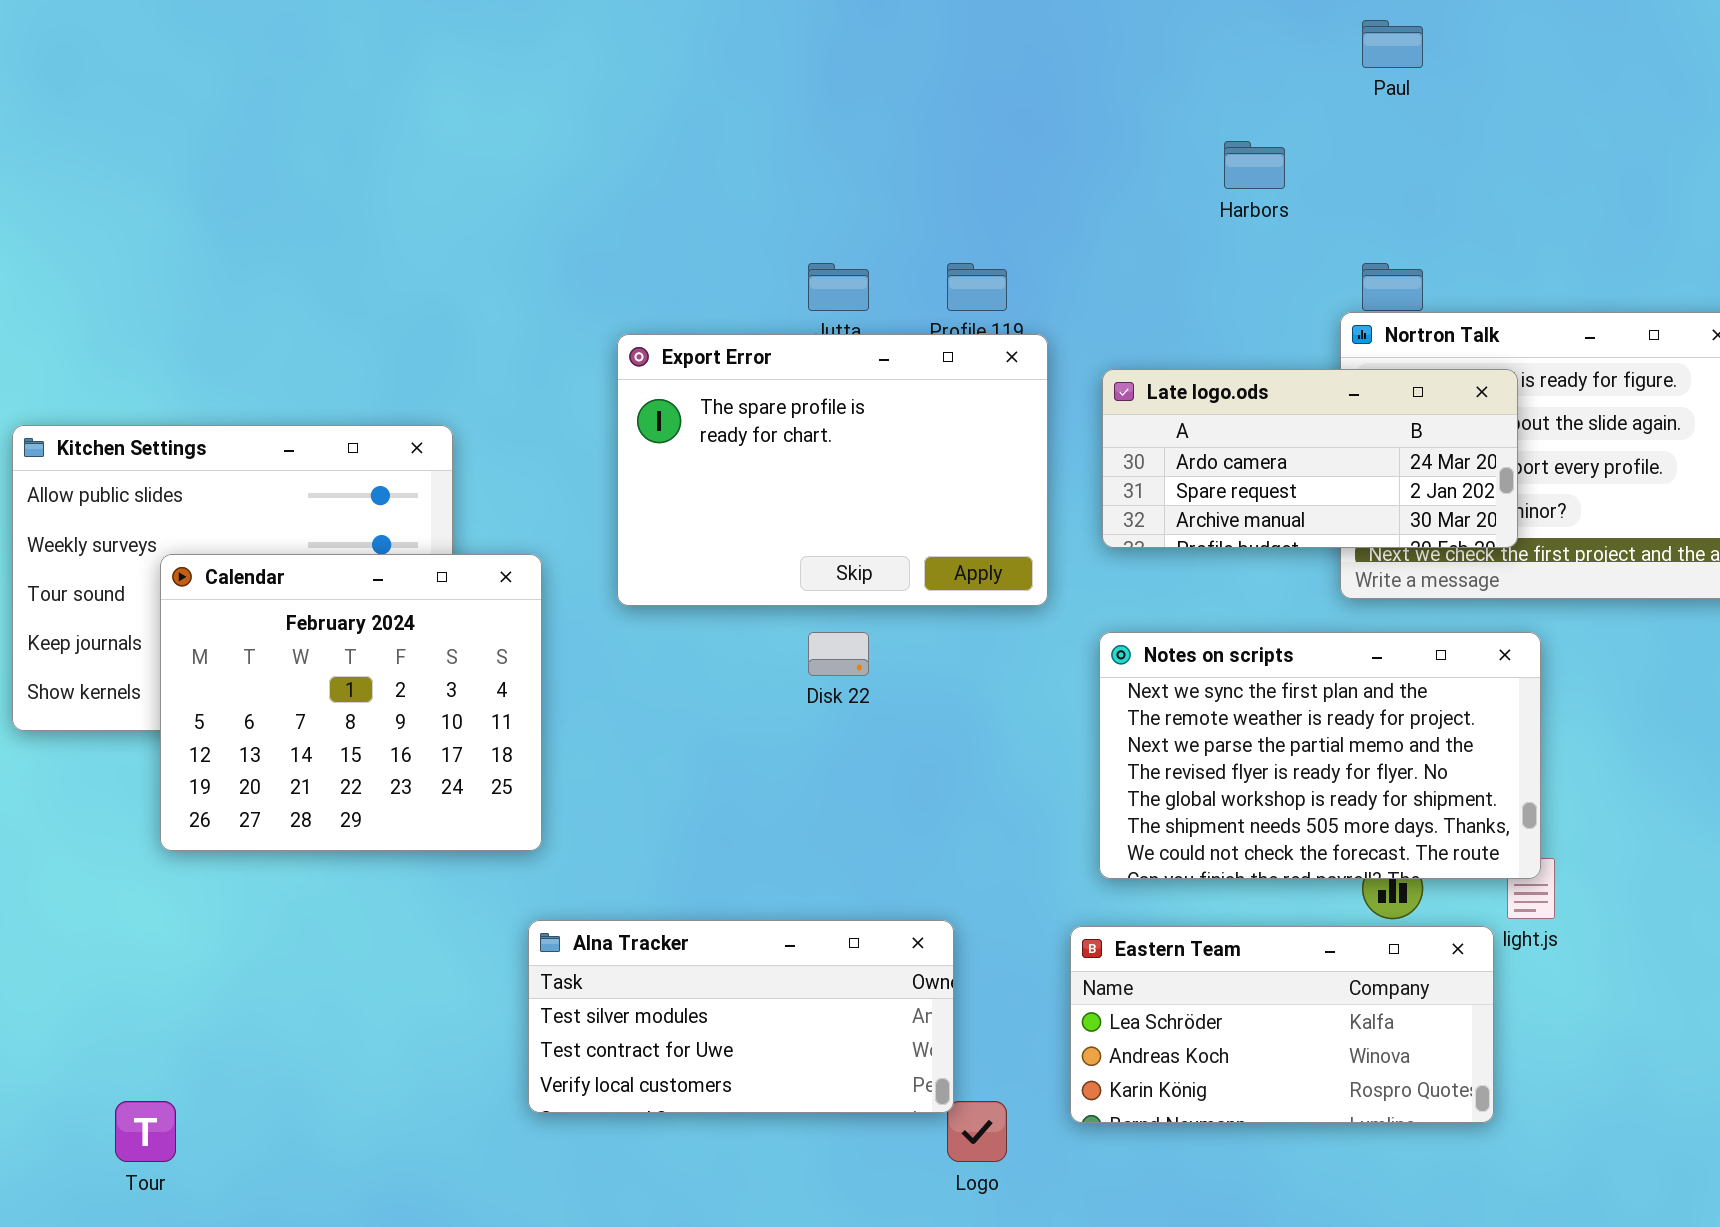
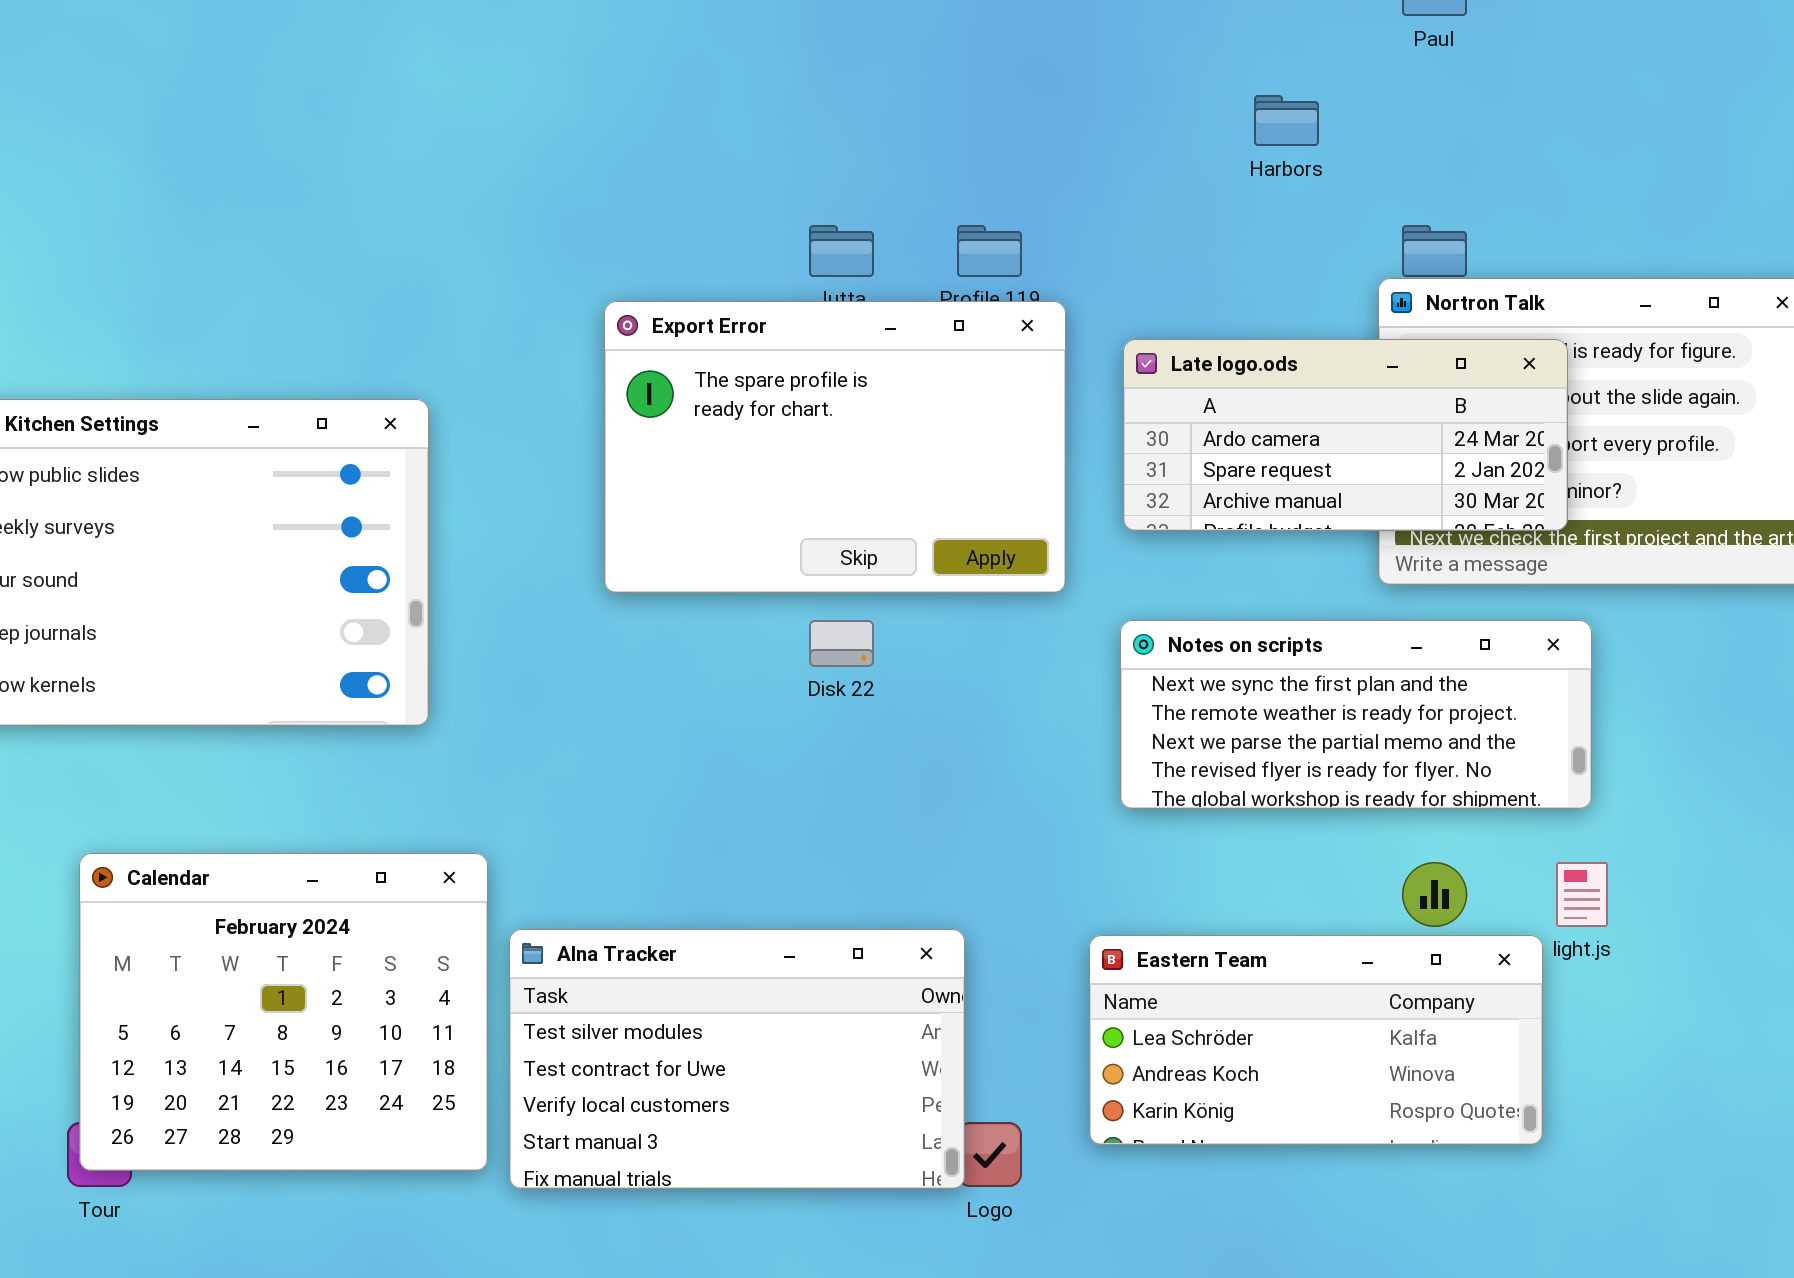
Calendar: [160,554,542,851] -> [79,853,488,1171], moved
Notes on scripts: [1099,632,1541,879] -> [1120,620,1592,809], resized
Alna Tracker: [528,920,954,1113] -> [509,929,965,1189], resized

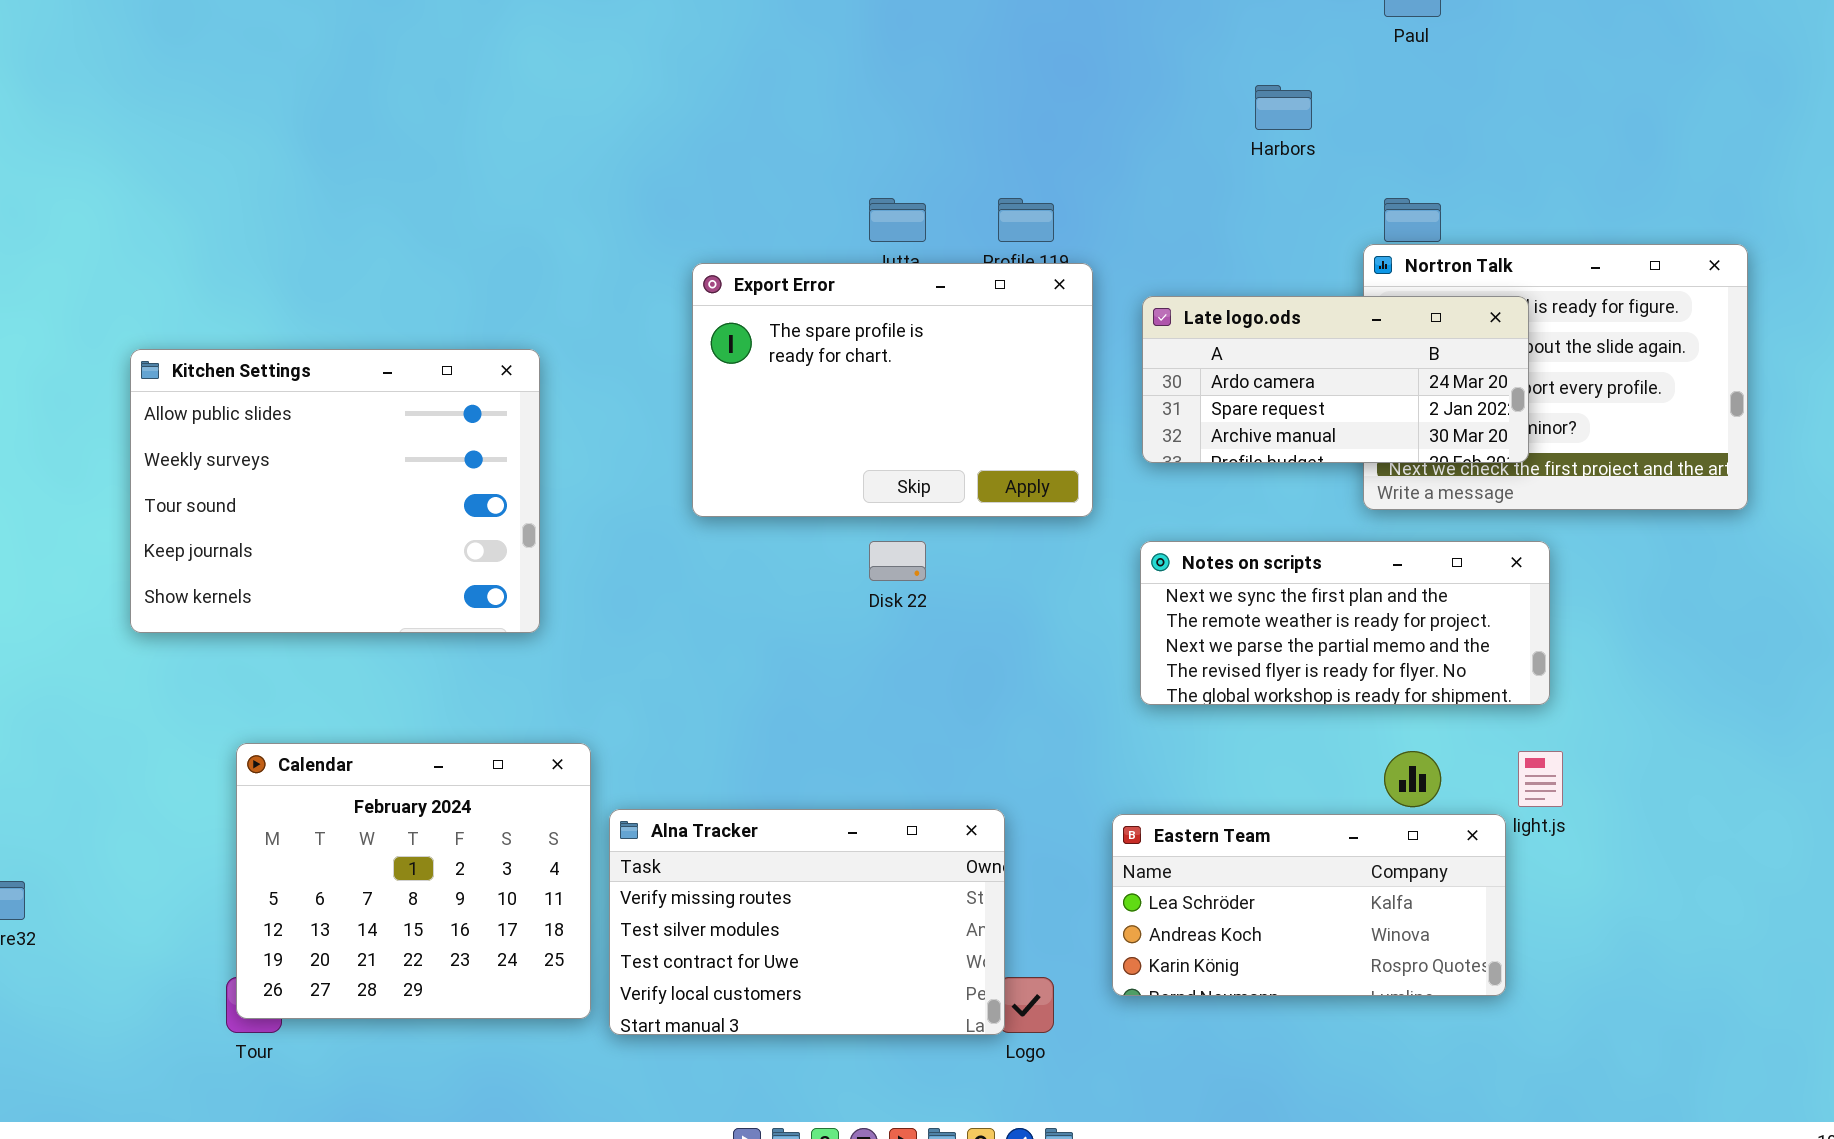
Alna Tracker: [509,929,965,1189] -> [609,809,1005,1035], scrolled up 1 row

